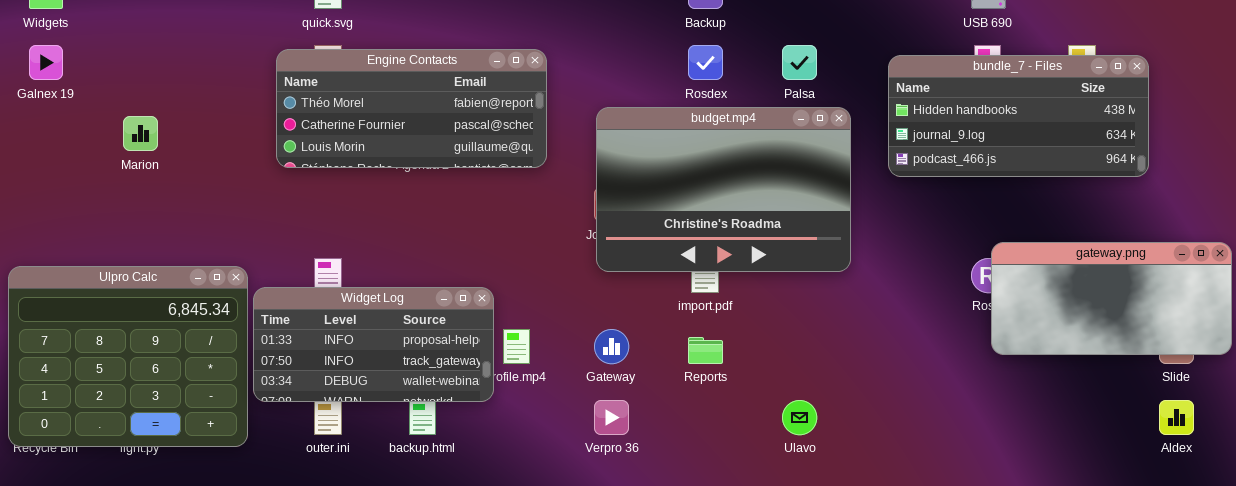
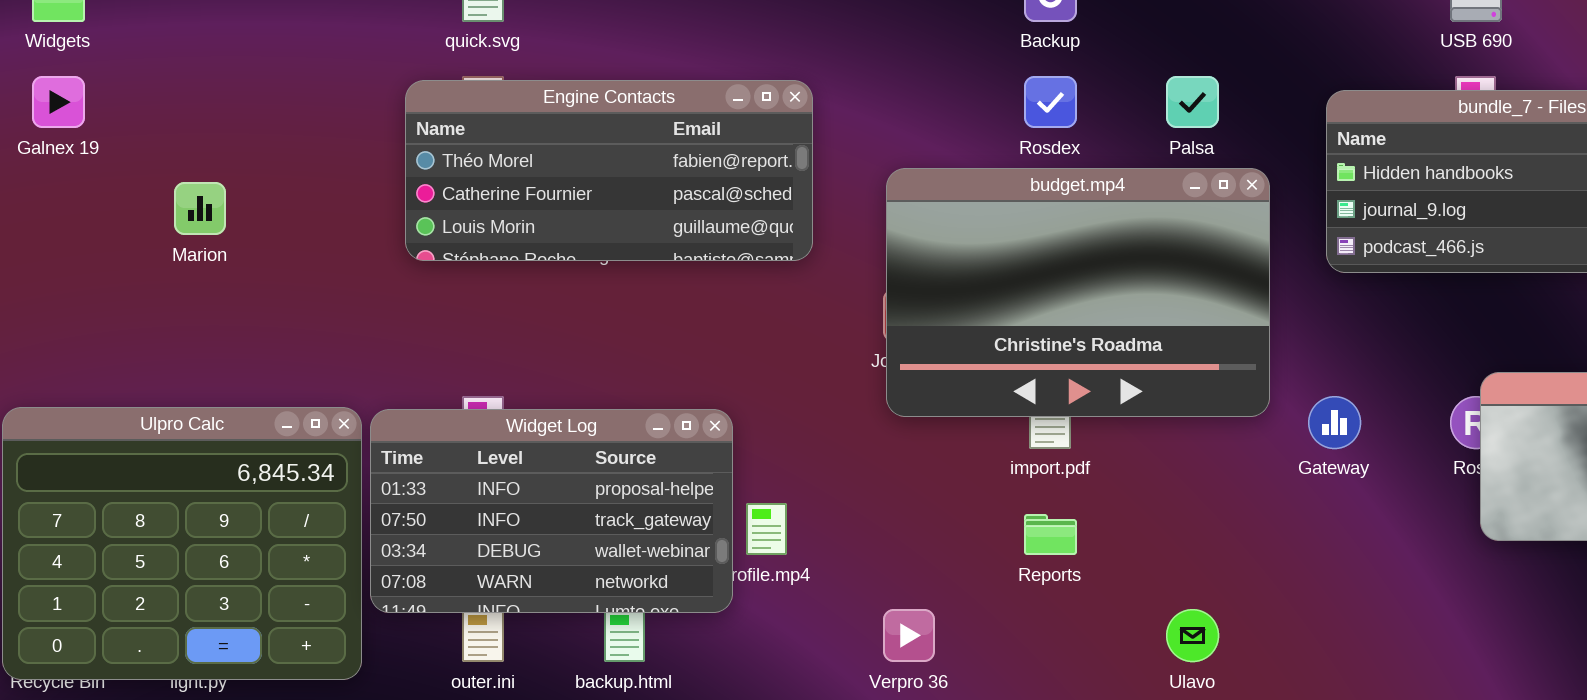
Widget Log: [253,287,494,402] -> [370,409,733,613], resized
Gateway: [594,329,629,364] -> [1308,396,1361,449], moved

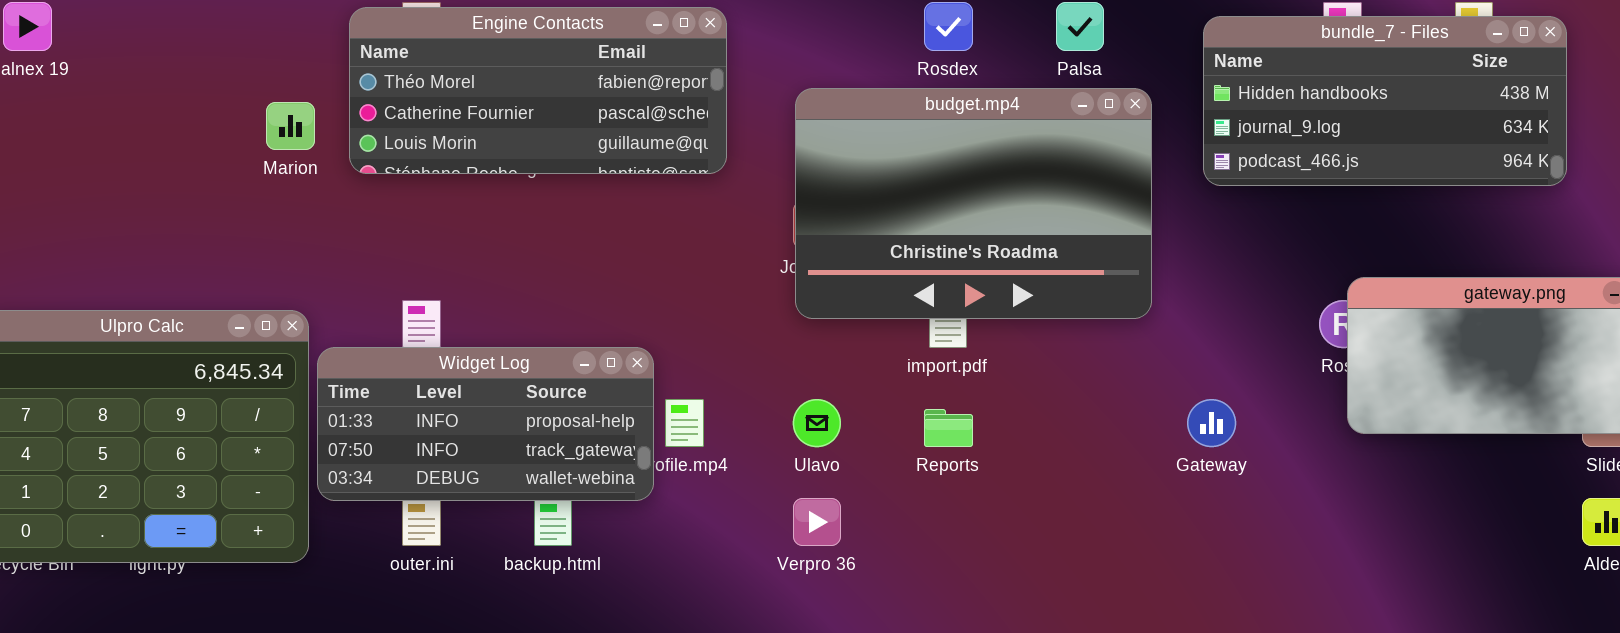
Marion: [174,182,226,235] -> [266,102,315,150], moved
Gateway: [1308,396,1361,449] -> [1187,399,1236,447], moved
Widget Log: [370,409,733,613] -> [317,347,654,501], resized
Ulavo: [1166,609,1219,662] -> [793,399,841,447], moved

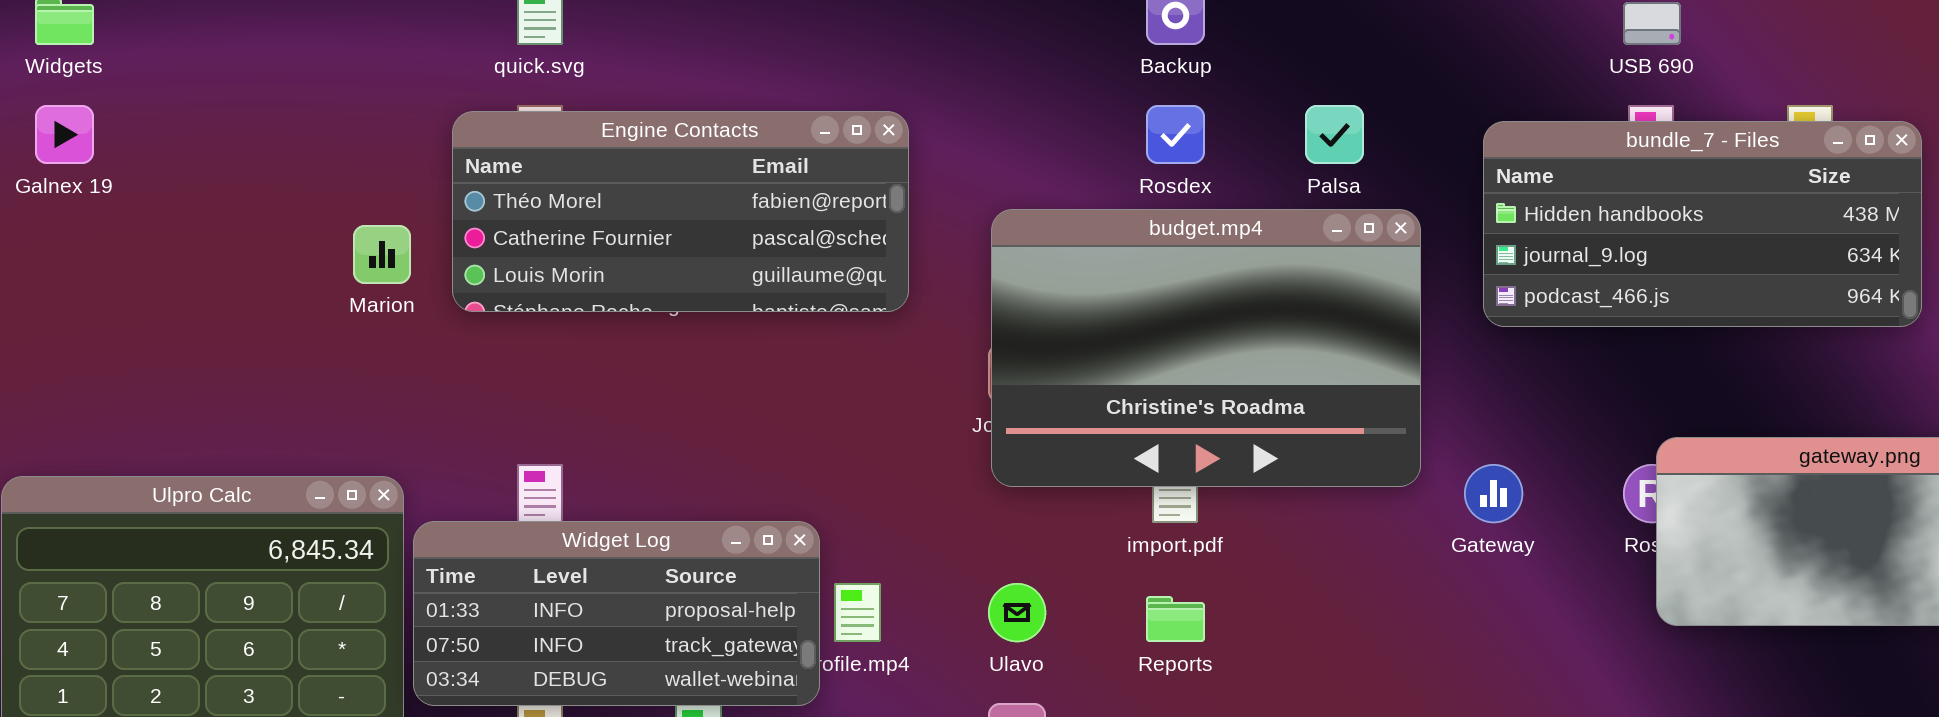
Gateway: [1187,399,1236,447] -> [1464,464,1523,523], moved

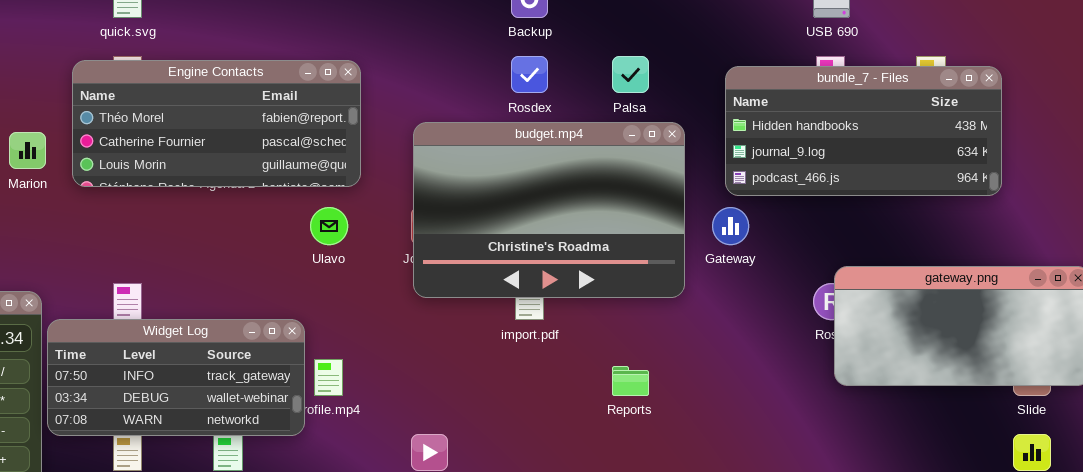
Gateway: [1464,464,1523,523] -> [712,207,749,245], moved
Widget Log: [413,521,820,706] -> [47,319,305,436], scrolled down 1 row
Ulavo: [988,583,1046,642] -> [310,207,348,245], moved
Reports: [1146,596,1205,642] -> [612,366,649,396], moved

